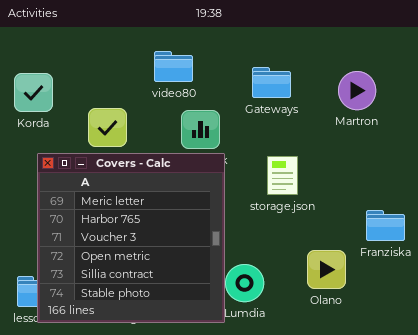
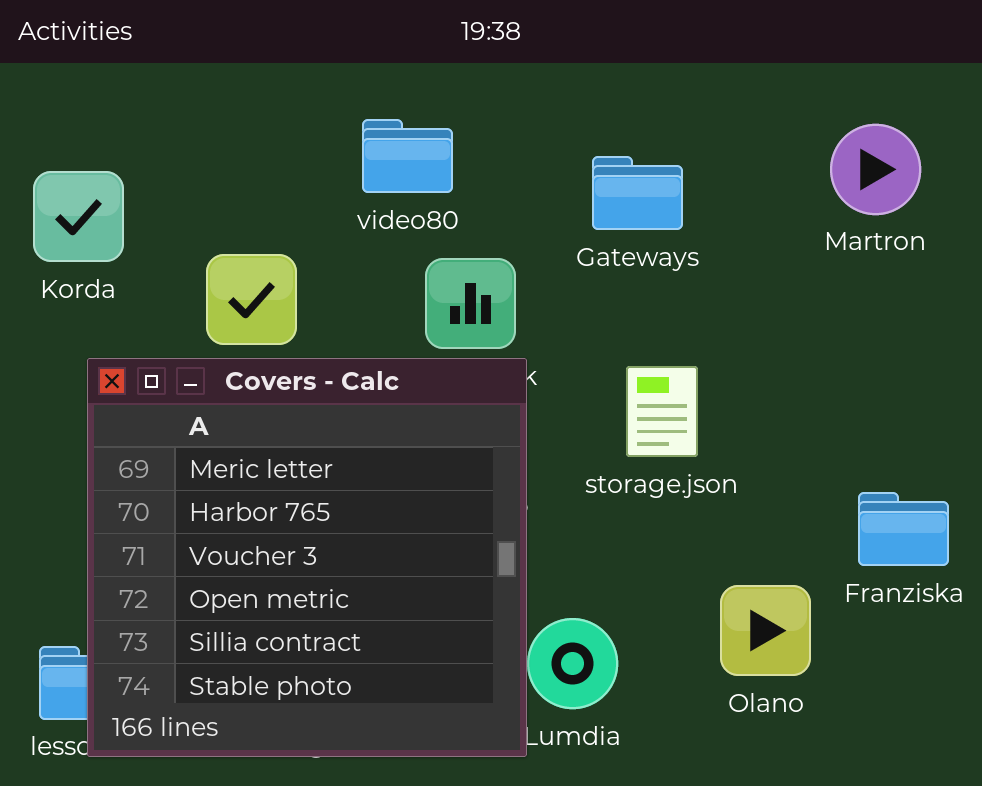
Martron: [338,71,376,110] -> [830,124,921,215], moved

